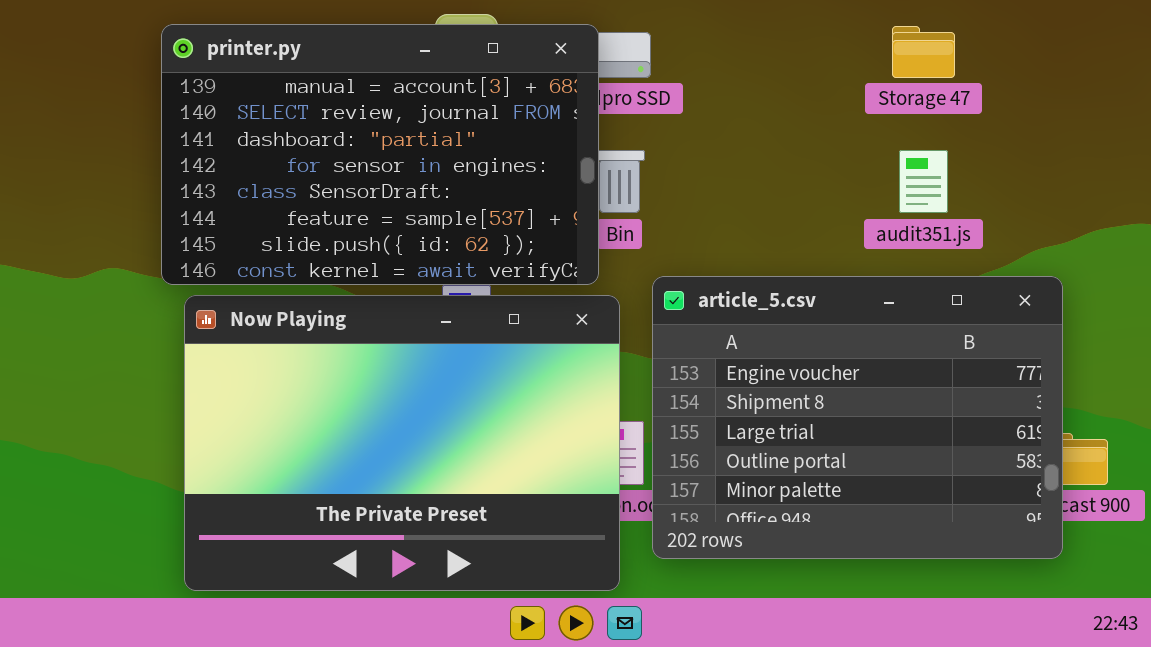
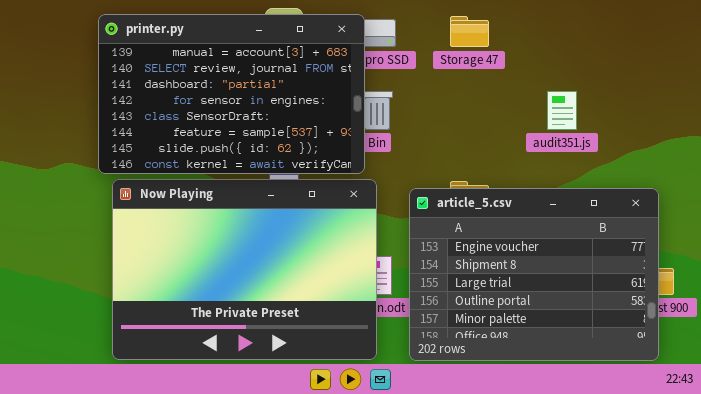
Storage 47: [892,26,955,78] -> [450,16,489,47], moved
article_5.csv: [652,276,1063,559] -> [409,188,659,361], moved

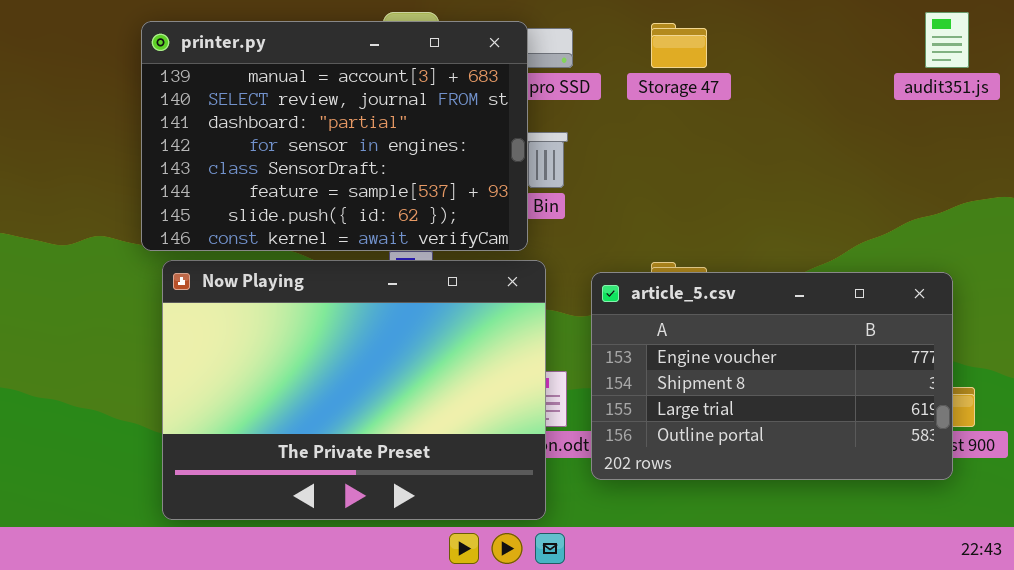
audit351.js: [547,91,577,130] -> [925,12,969,68], moved
article_5.csv: [409,188,659,361] -> [591,272,953,480], resized

